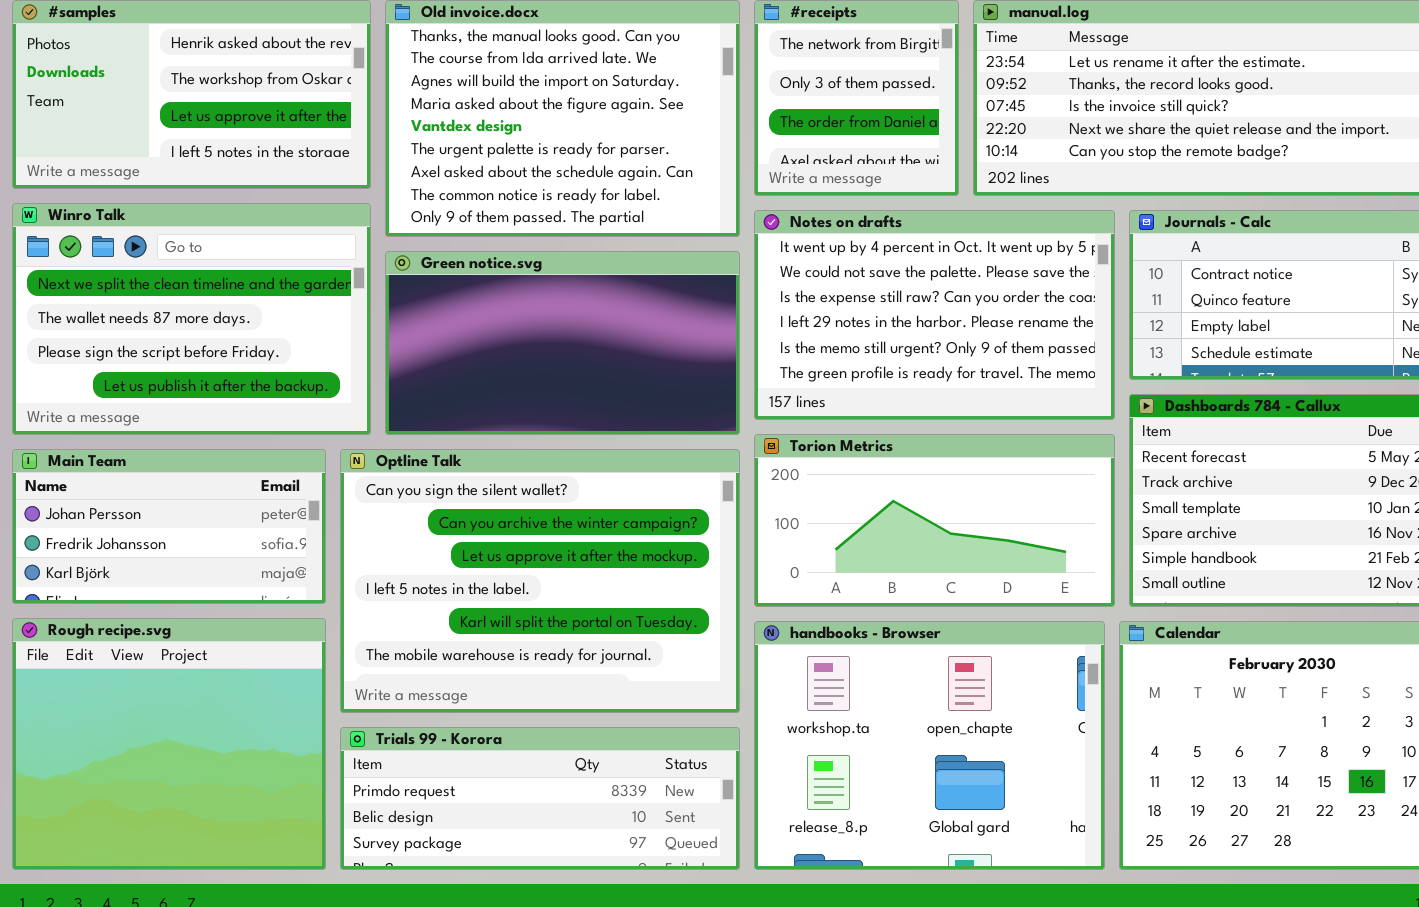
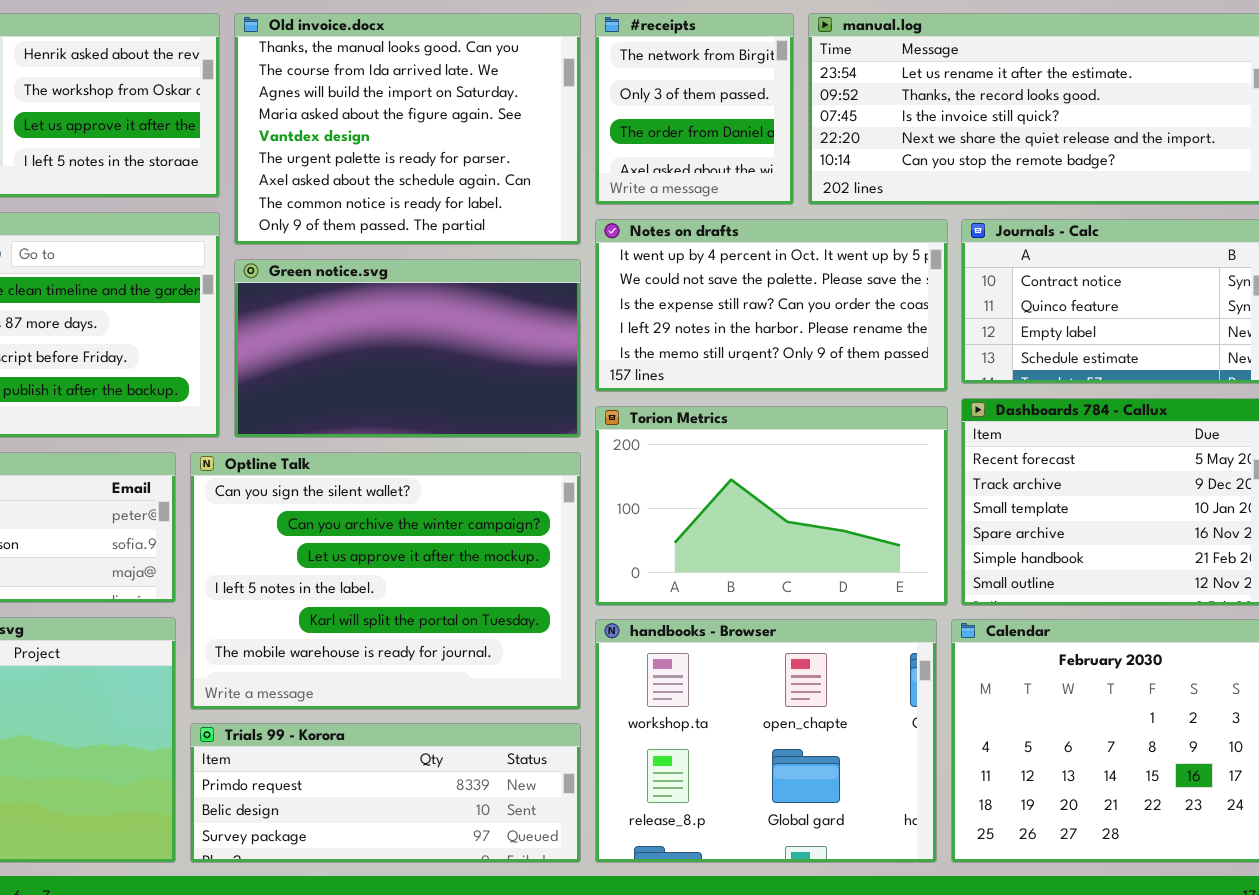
Notes on drafts: [754,210,1115,420] -> [595,219,948,392], resized
Torion Metrics: [754,434,1115,607] -> [595,406,948,606], resized

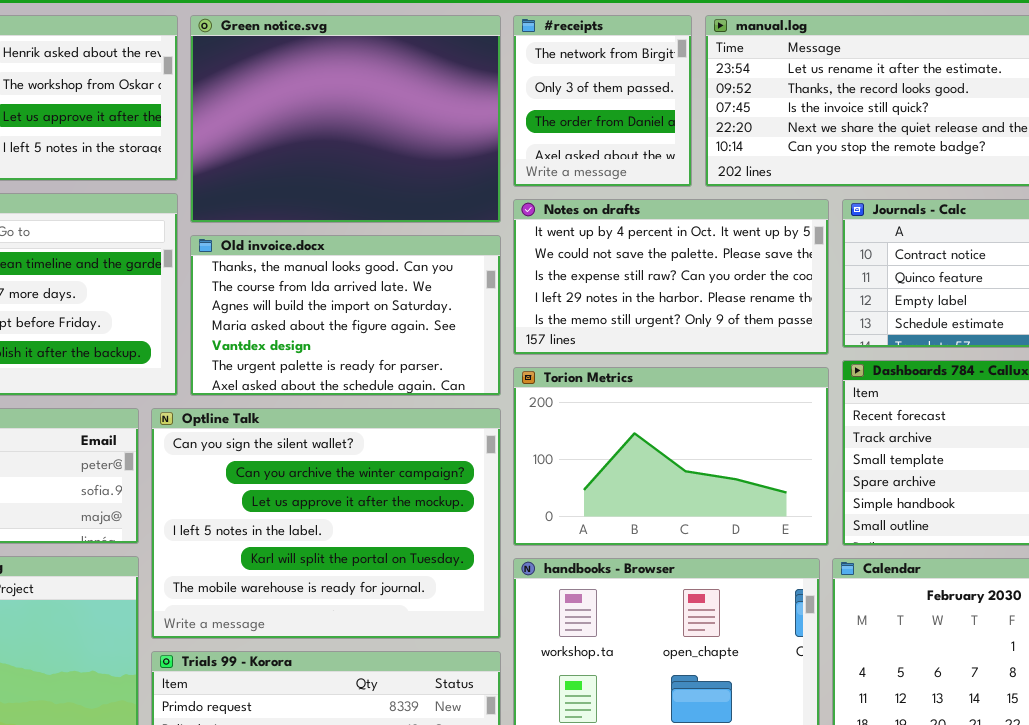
Old invoice.docx: [234,13,581,245] -> [190,235,501,396], moved, resized
Green notice.svg: [234,259,581,438] -> [190,15,501,223], moved, resized

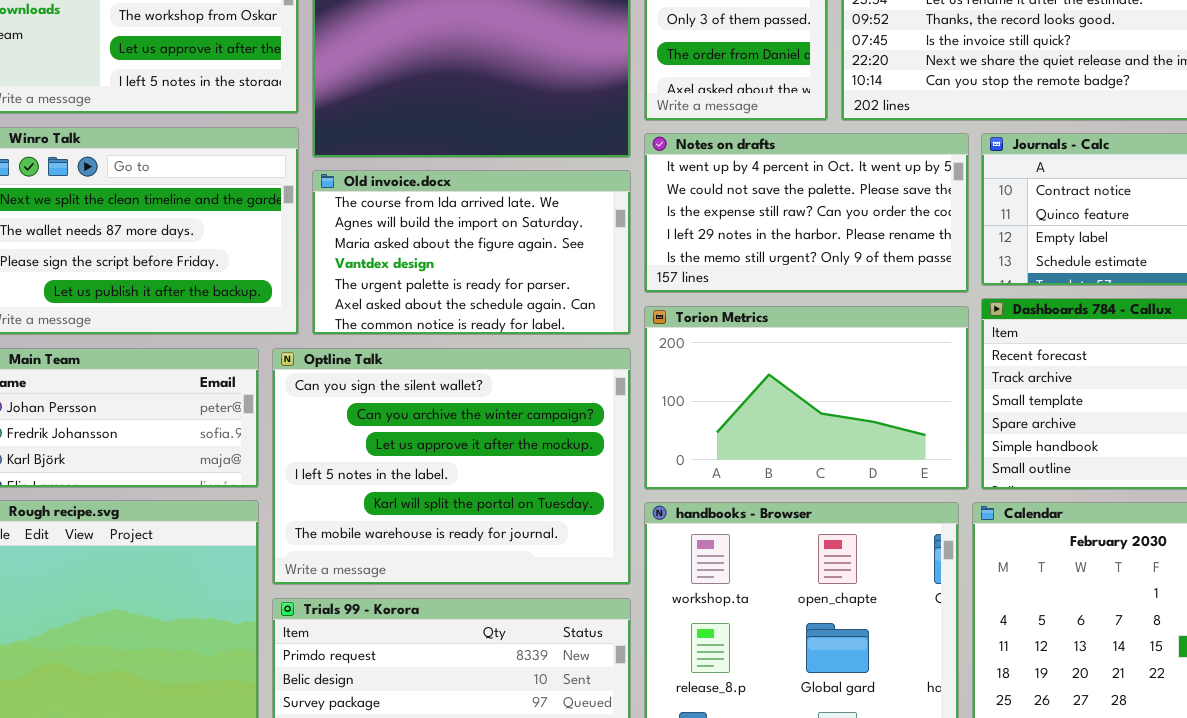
Old invoice.docx: [190,235,501,396] -> [312,170,631,335], scrolled down 1 row

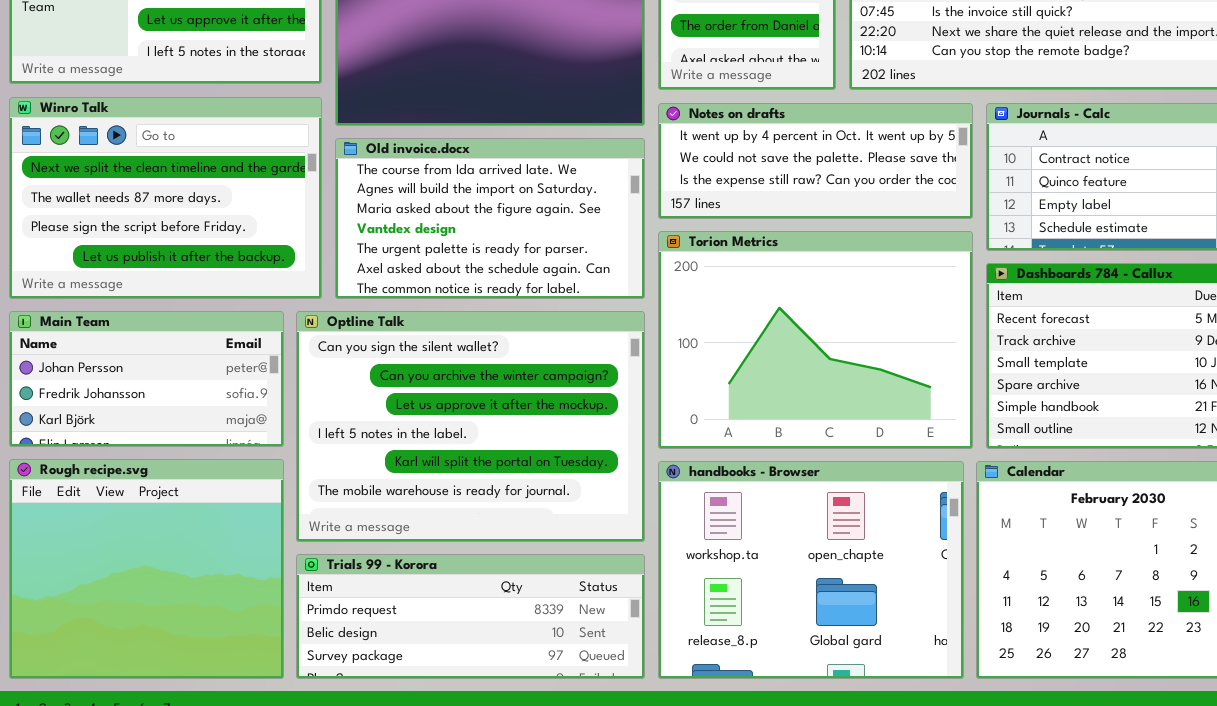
Notes on drafts: [644,133,969,293] -> [658,103,973,219], resized
Torion Metrics: [644,306,969,490] -> [658,231,973,449], resized

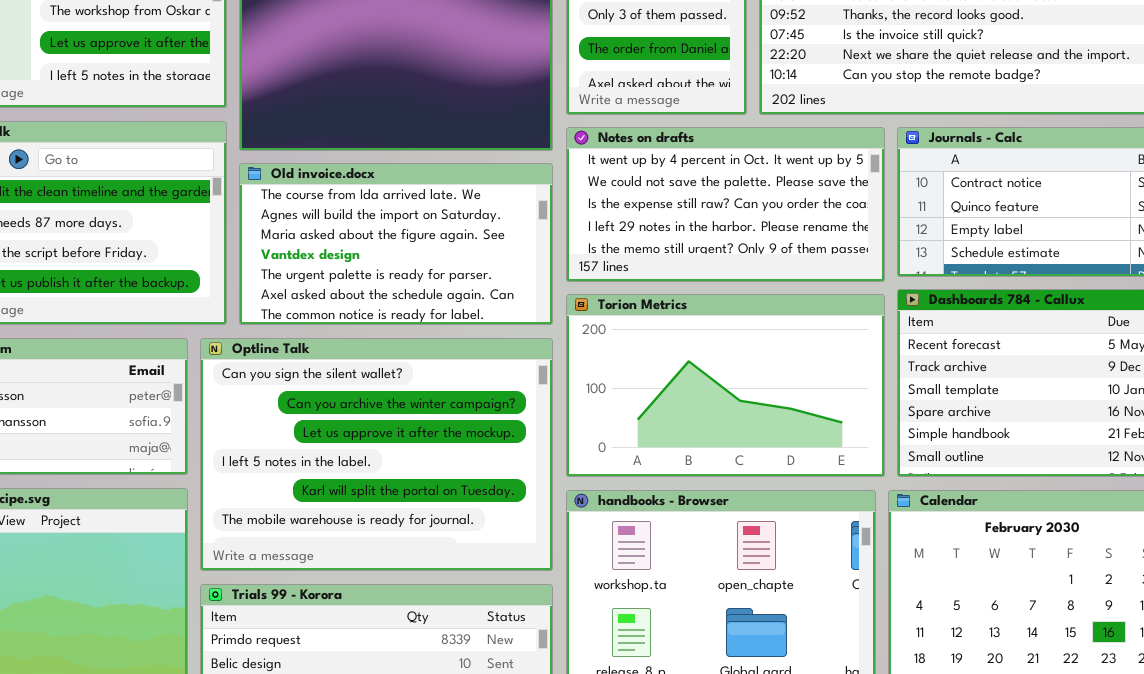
Notes on drafts: [658,103,973,219] -> [566,127,885,282], resized
Torion Metrics: [658,231,973,449] -> [566,294,885,477], resized

